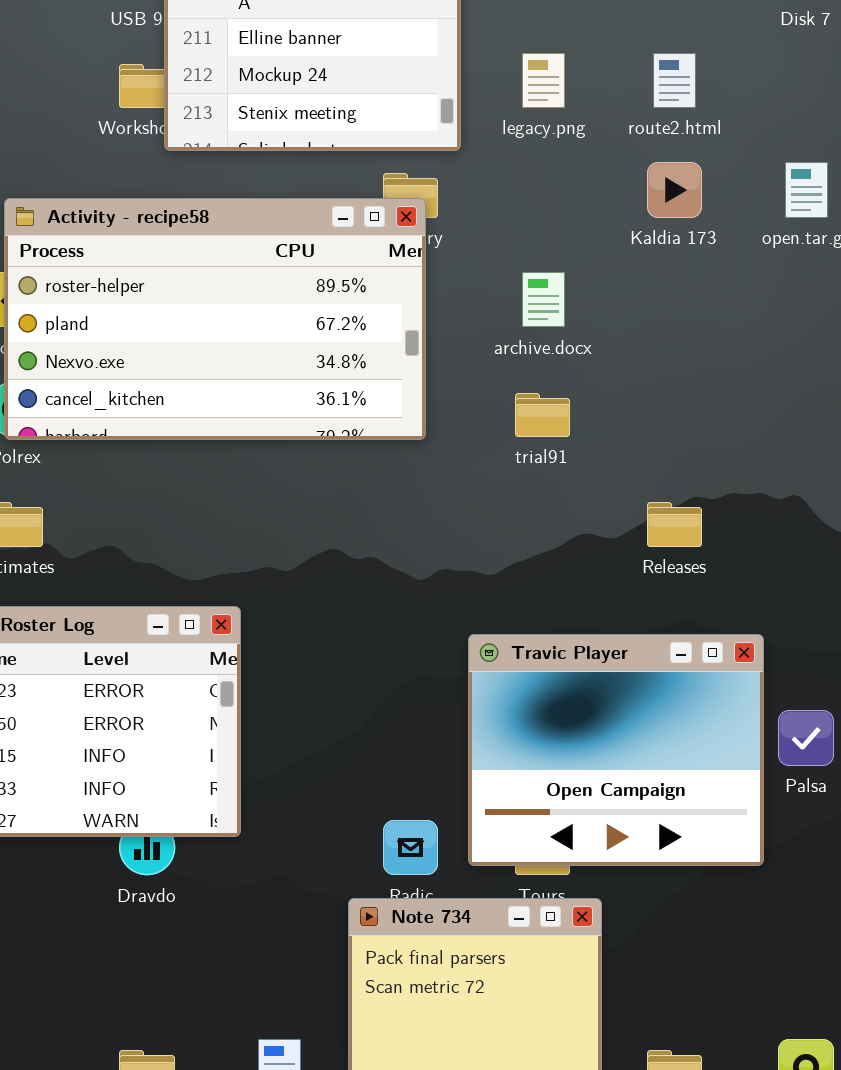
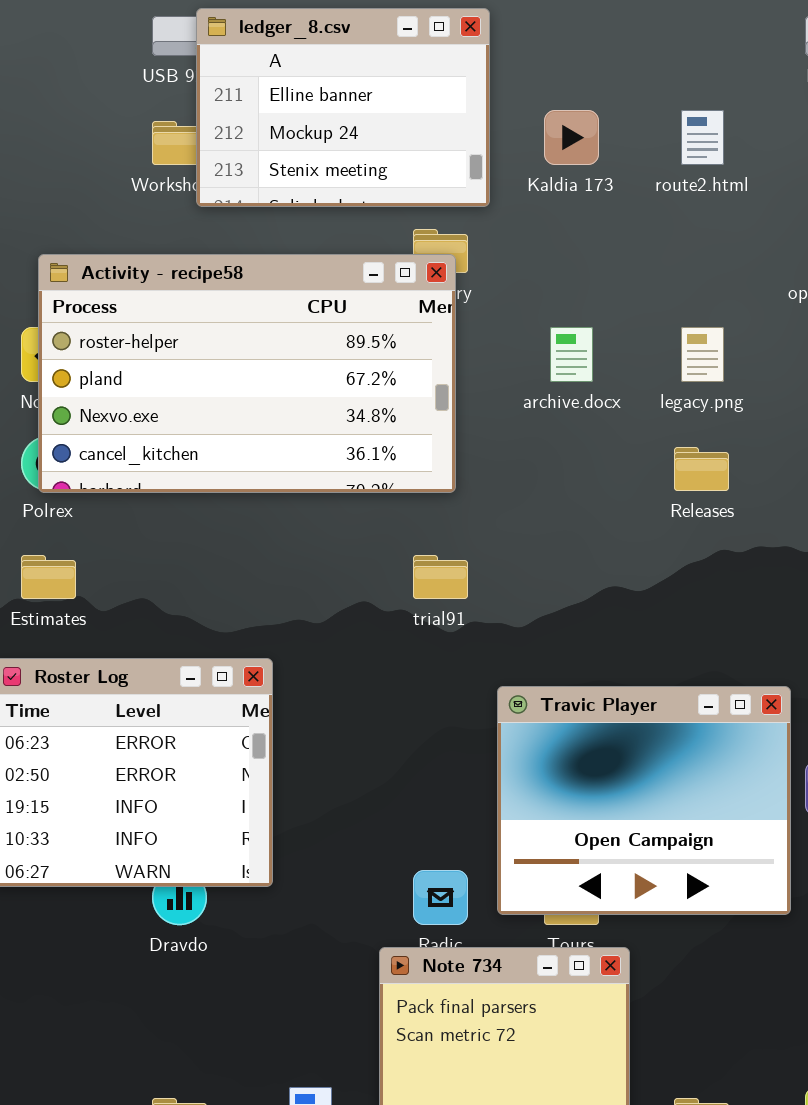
legacy.png: [522,53,565,108] -> [681,327,724,382], moved
Kaldia 173: [647,162,702,218] -> [544,110,599,165], moved
trial91: [515,393,570,437] -> [413,555,468,599], moved
Releases: [647,502,702,547] -> [674,447,729,491], moved

